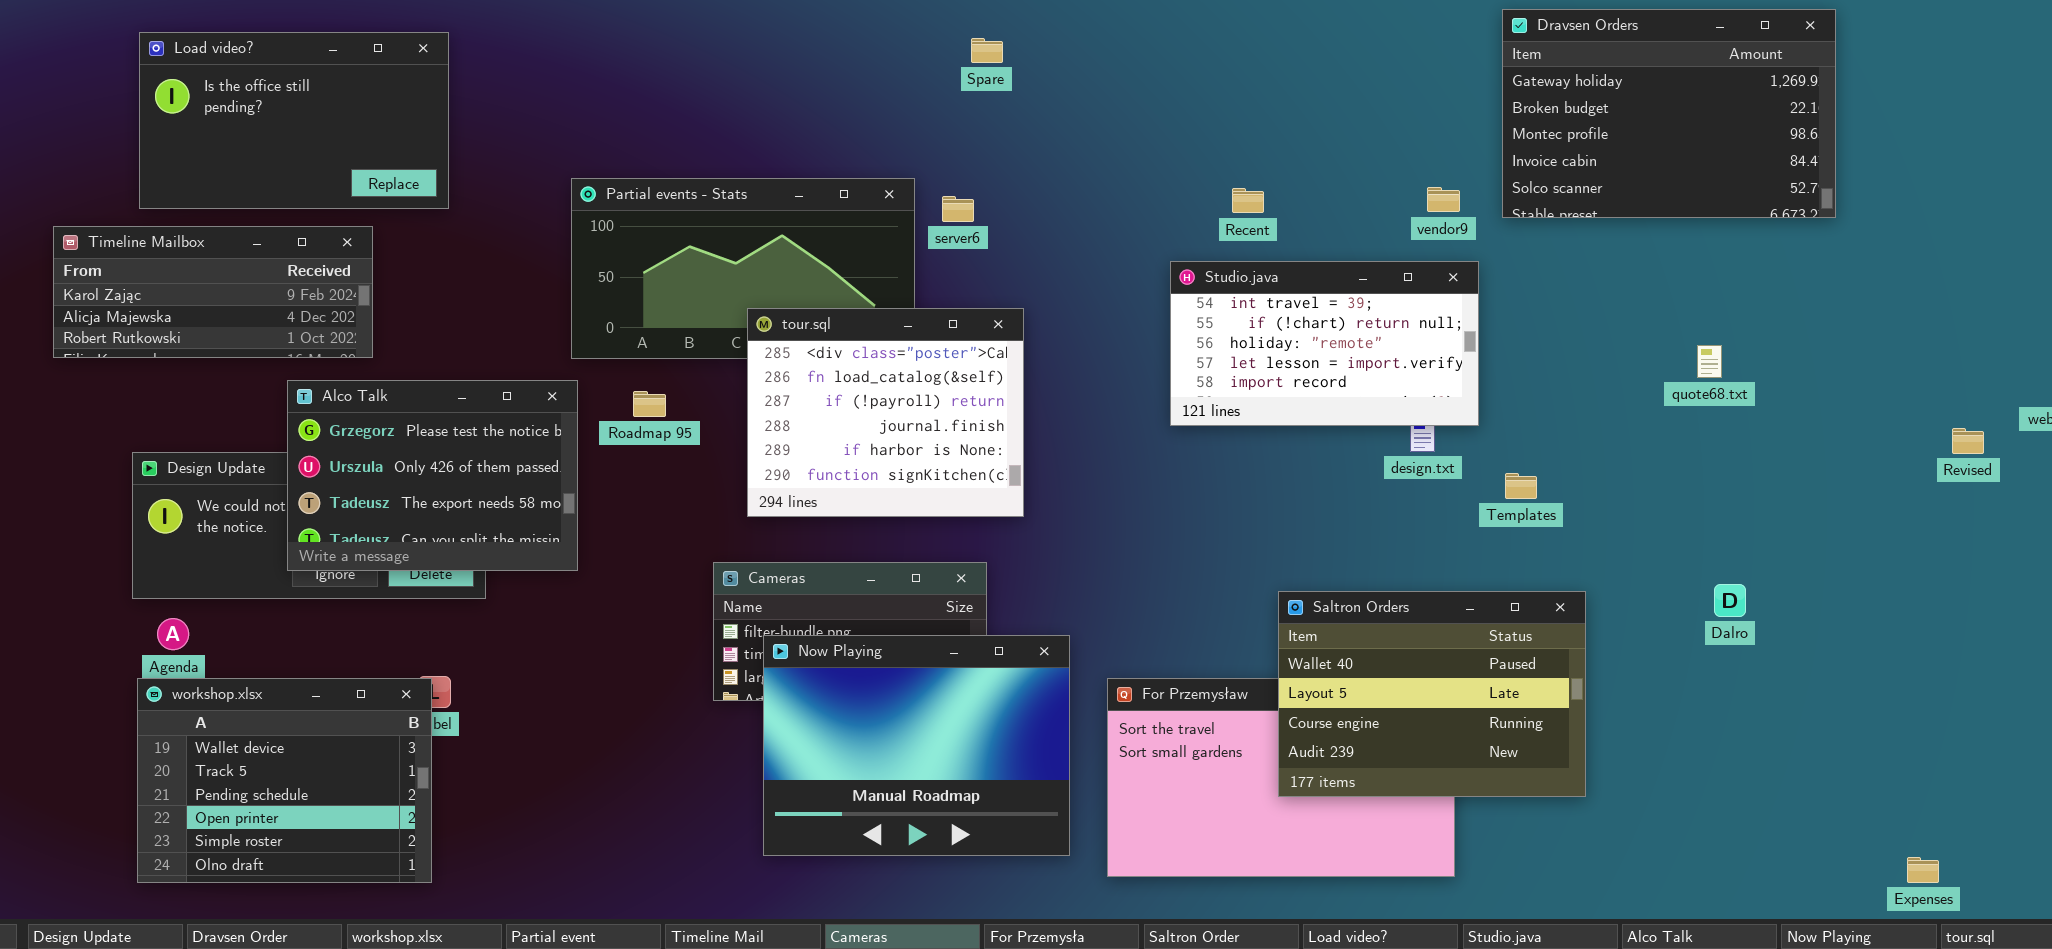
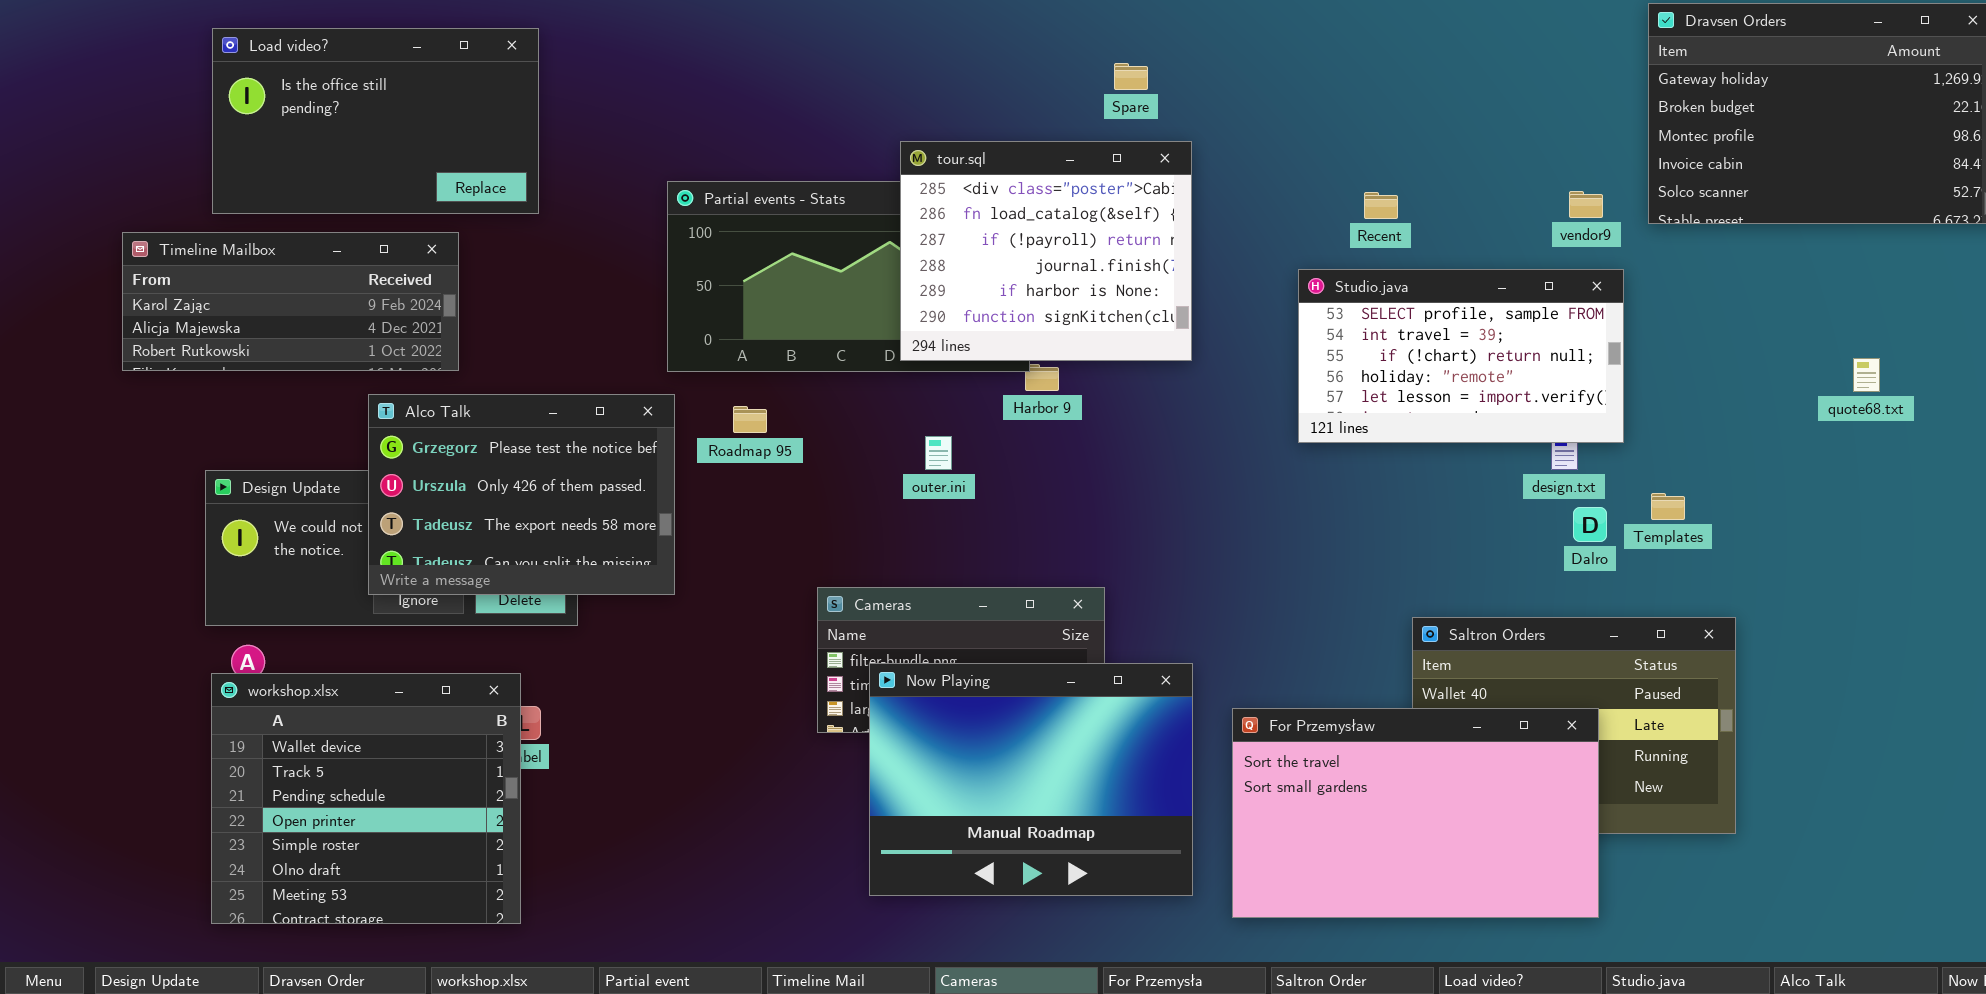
Spare: [971,38,1003,63] -> [1114,63,1148,90], moved
Studio.java: [1170,261,1479,426] -> [1298,269,1624,443], scrolled up 1 row
tour.sql: [747,308,1024,517] -> [900,141,1192,361], moved
Dalro: [1714,584,1746,617] -> [1573,507,1607,542], moved
workshop.xlsx: [137,678,432,883] -> [211,673,521,924], resized
For Przemysław: [1107,678,1455,877] -> [1232,708,1599,918], raised

